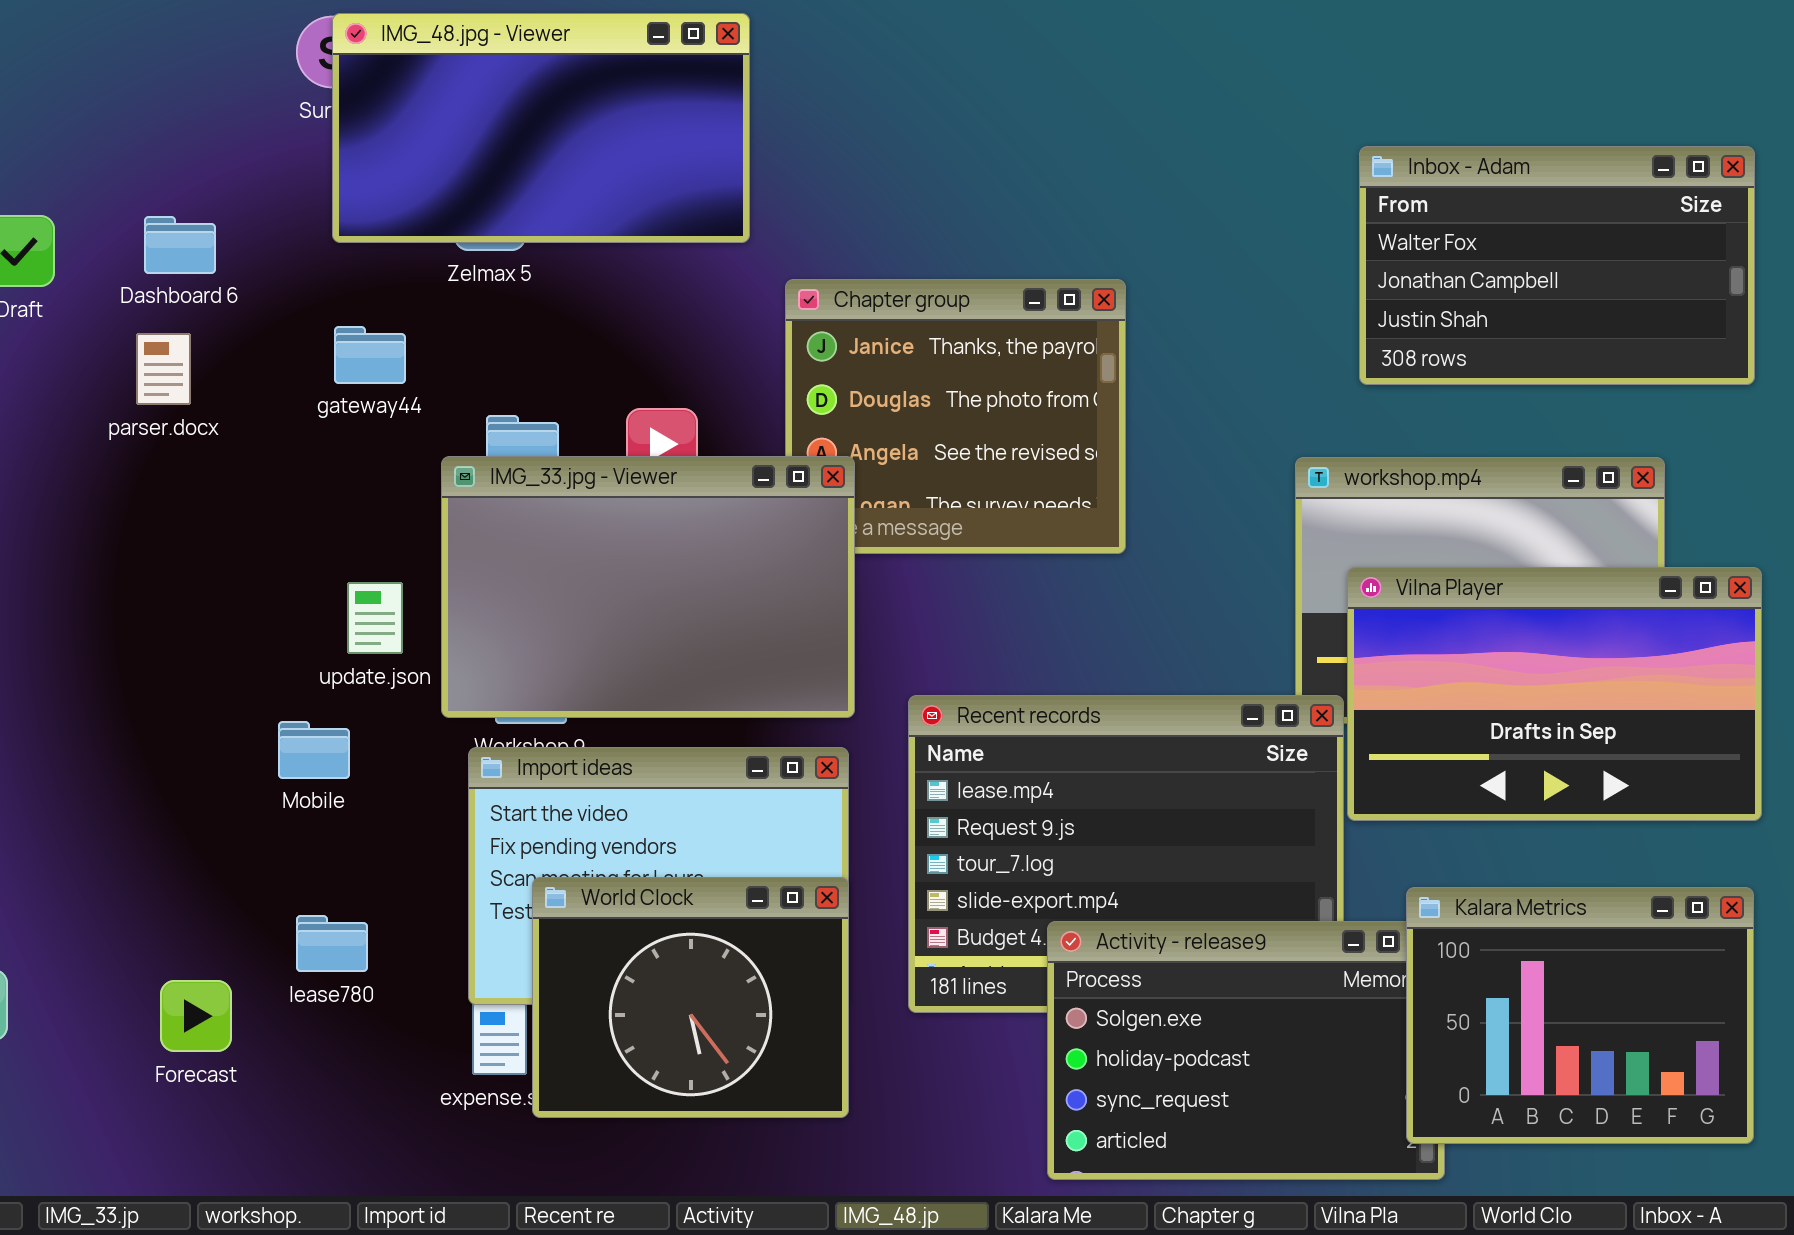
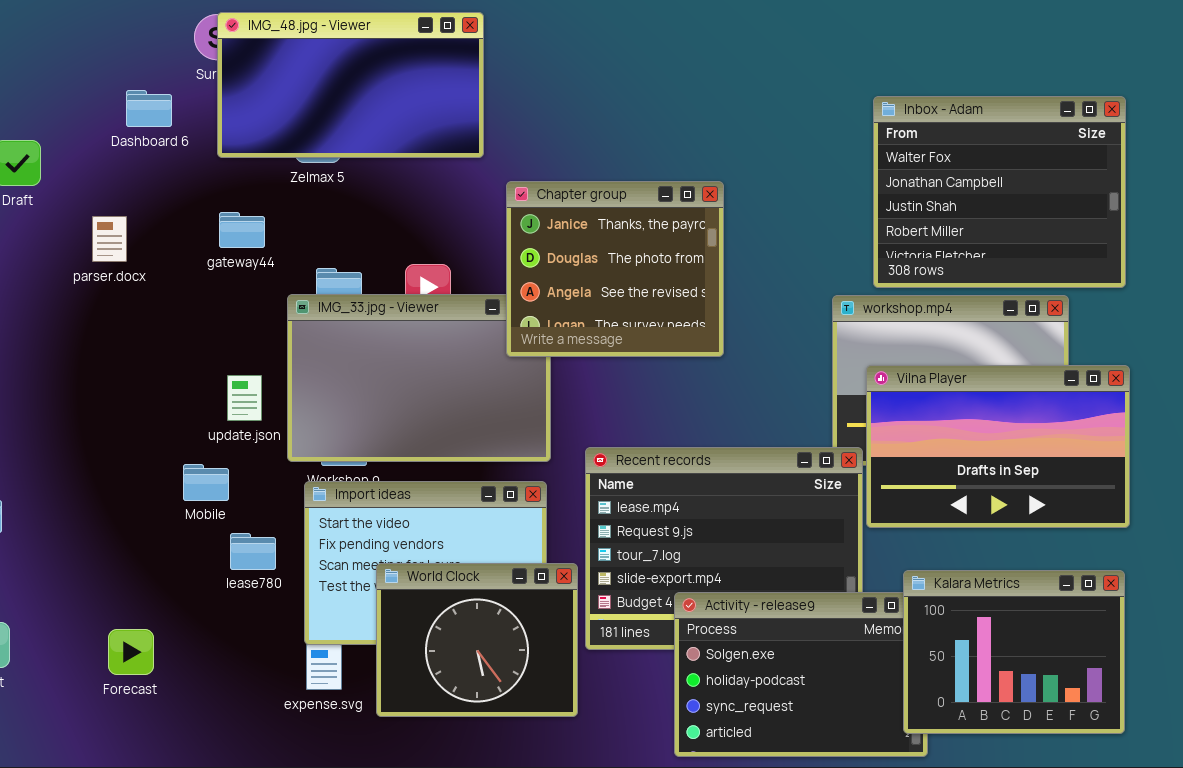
Inbox - Adam: [1359,146,1755,385] -> [873,96,1126,288], resized
Dashboard 6: [144,216,216,274] -> [126,90,172,127], moved
Chapter group: [785,279,1126,554] -> [506,181,724,357], raised
World Clock: [532,877,849,1118] -> [376,563,578,717], moved
lease780: [296,915,368,972] -> [230,533,276,570], moved

